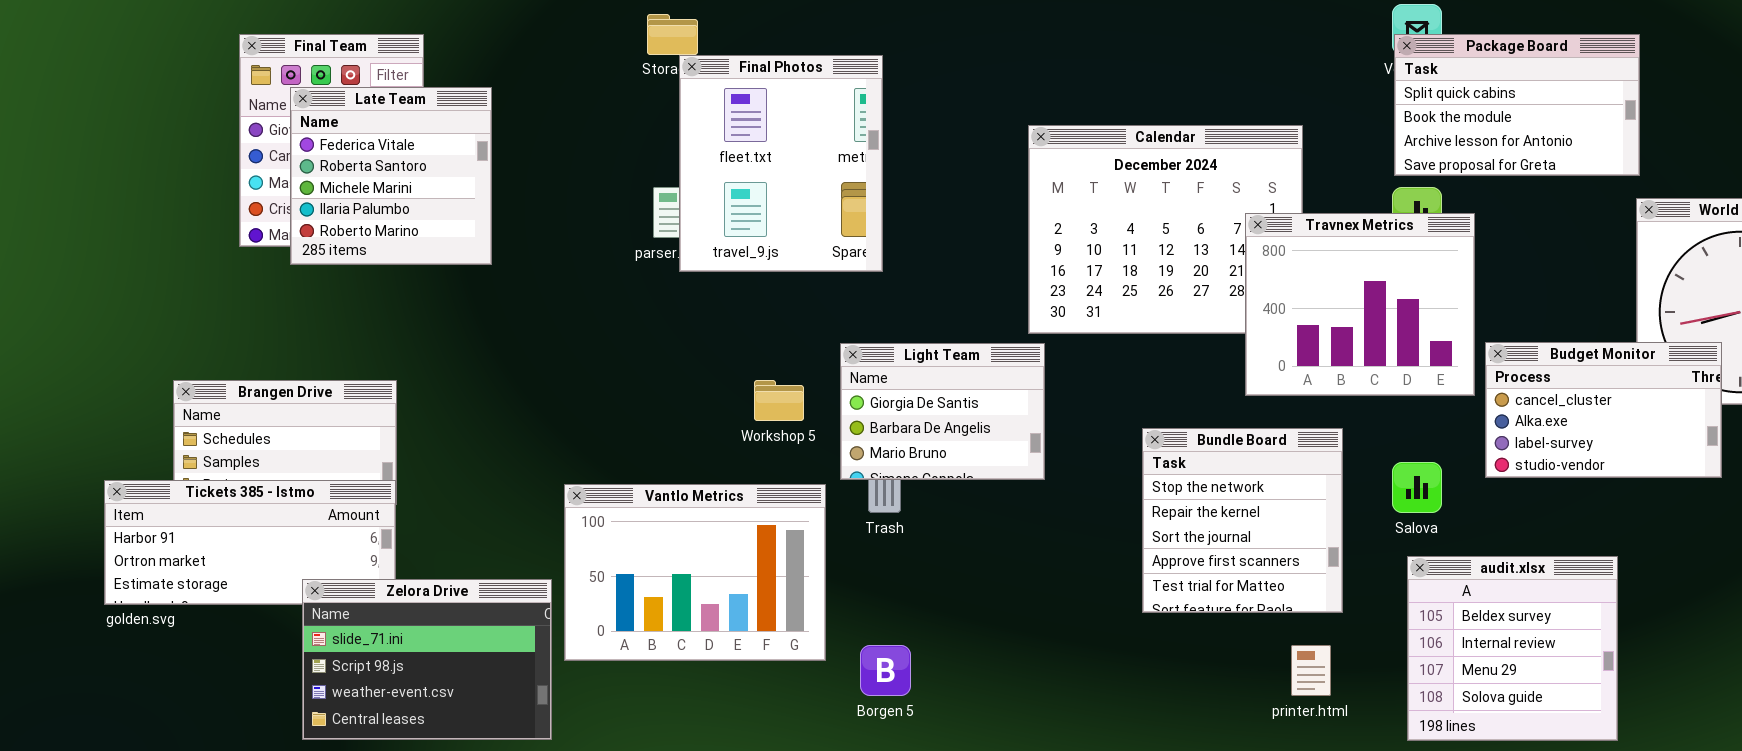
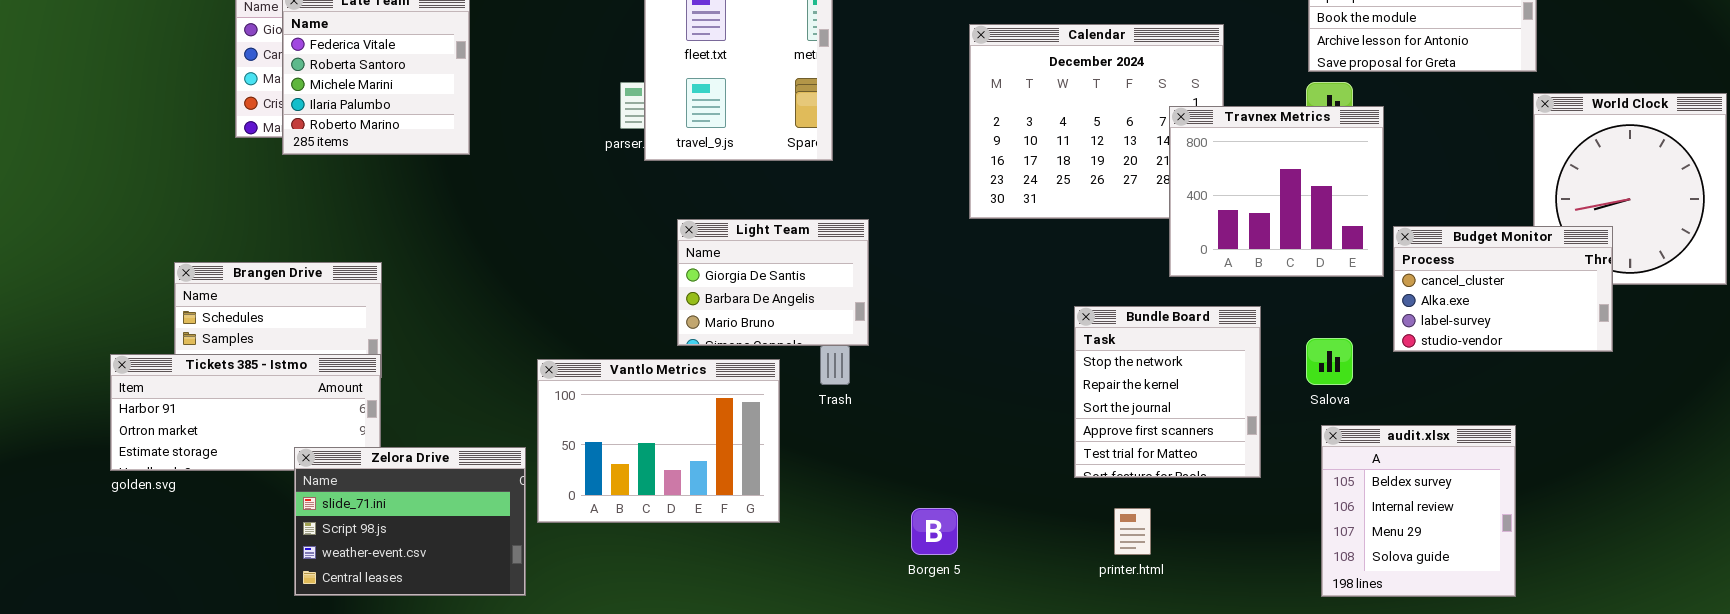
Light Team: [840,343,1045,480] -> [677,219,869,346], moved
Borgen 5: [860,645,911,696] -> [911,508,958,555], moved
printer.html: [1291,645,1331,696] -> [1114,508,1151,555], moved

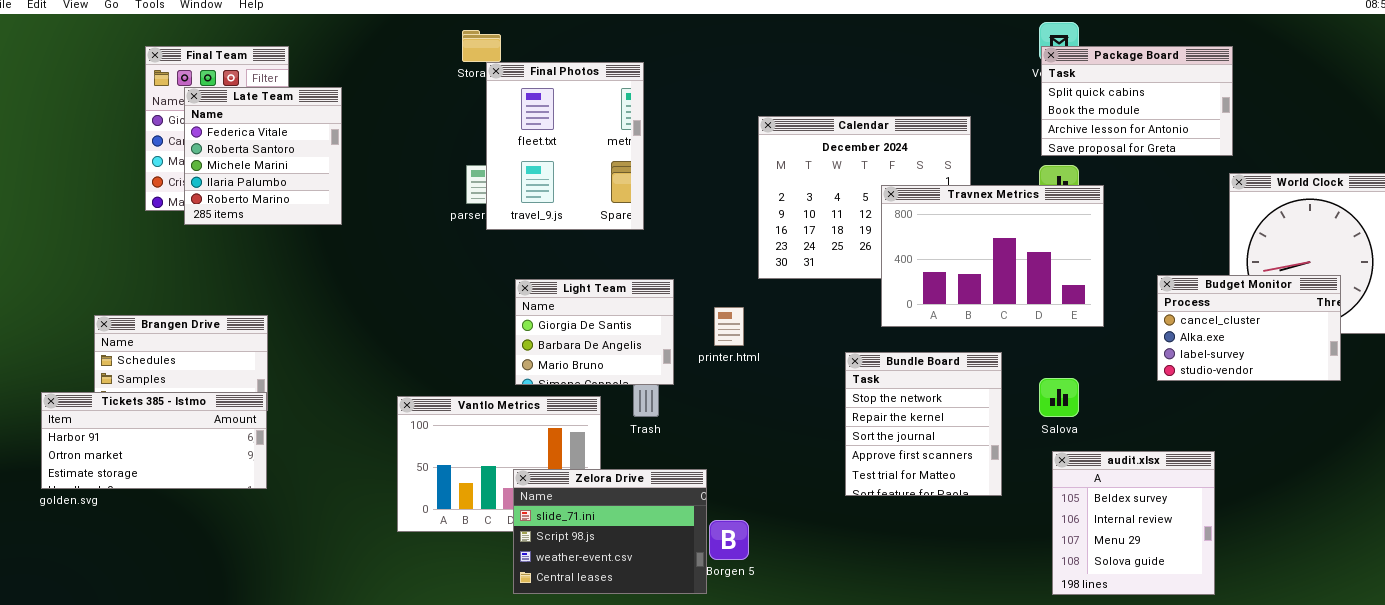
Travnex Metrics: [1169,106,1384,277] -> [881,185,1104,327], resized
Budget Monitor: [1393,226,1613,352] -> [1157,275,1341,381], moved
Zelora Drive: [294,447,526,596] -> [513,469,707,594], moved
printer.html: [1114,508,1151,555] -> [714,307,744,346], moved

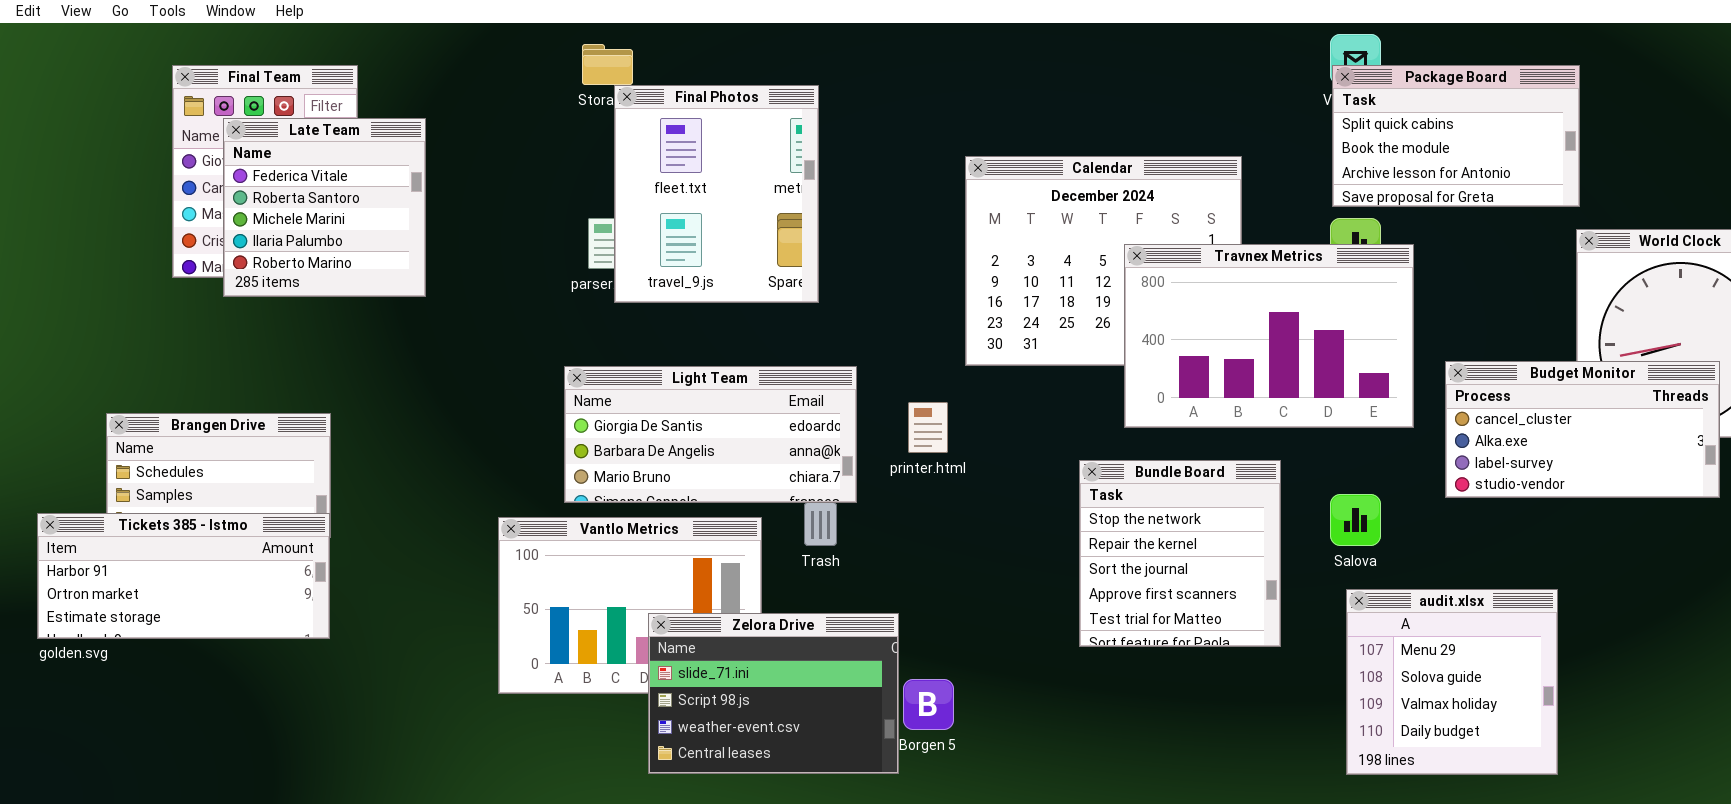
Budget Monitor: [1157,275,1341,381] -> [1445,361,1720,498], resized
Light Team: [515,279,674,385] -> [564,366,857,503], resized
audit.xlsx: [1052,451,1215,595] -> [1346,589,1558,775], scrolled down 2 rows

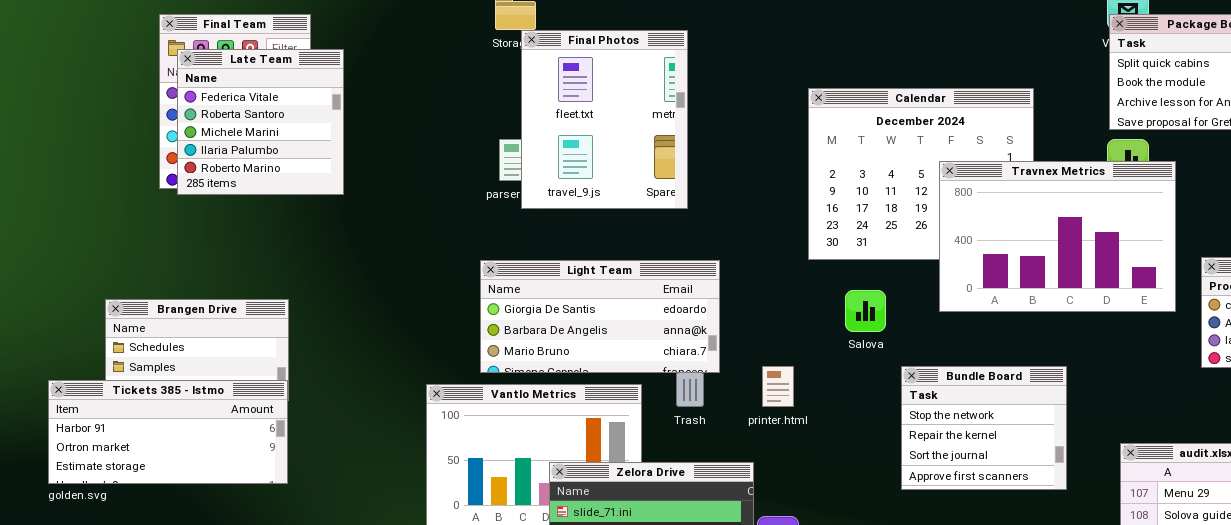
Late Team: [223,118,426,297] -> [177,49,344,195], moved
printer.html: [908,402,948,453] -> [762,366,794,407], moved
Bundle Board: [1079,460,1281,647] -> [901,366,1067,490], resized
Salova: [1330,494,1381,546] -> [845,290,886,332], moved

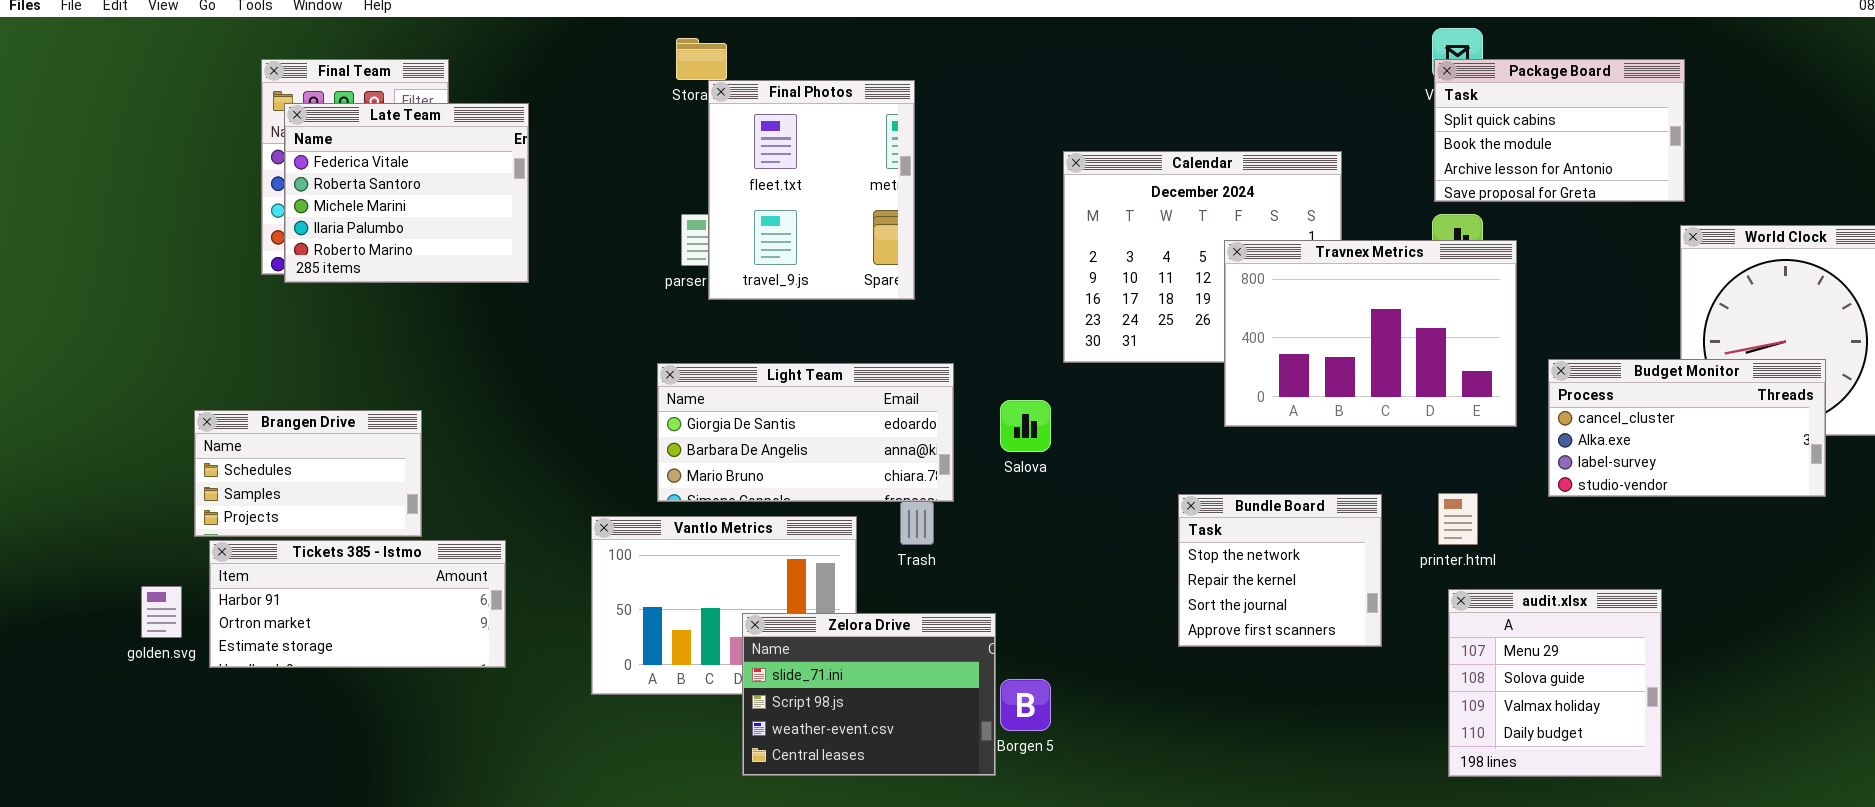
Late Team: [177,49,344,195] -> [284,103,529,283], resized
Salova: [845,290,886,332] -> [1000,400,1051,452], moved
printer.html: [762,366,794,407] -> [1438,493,1478,545], moved
Tickets 385 - Istmo: [48,380,288,484] -> [209,540,506,668], moved

